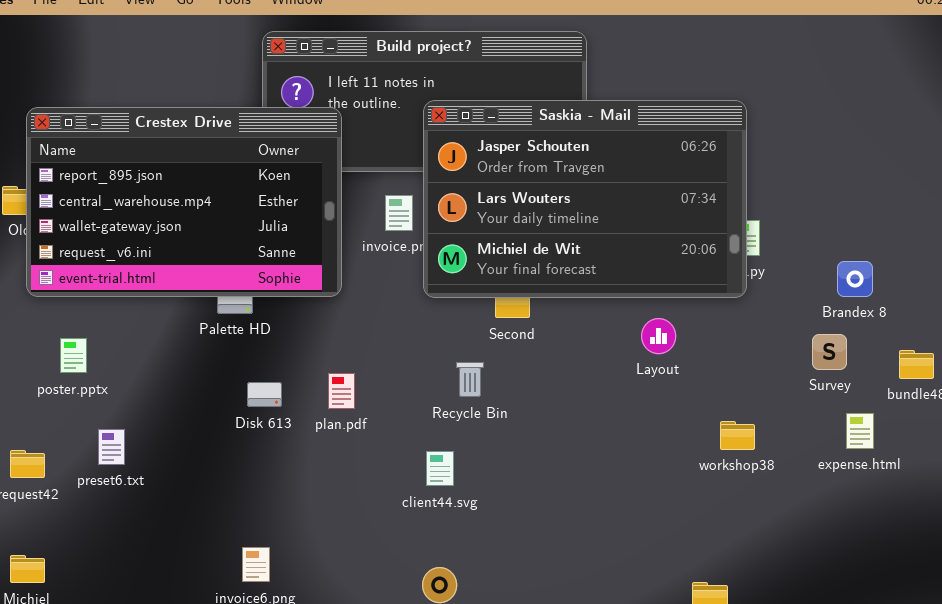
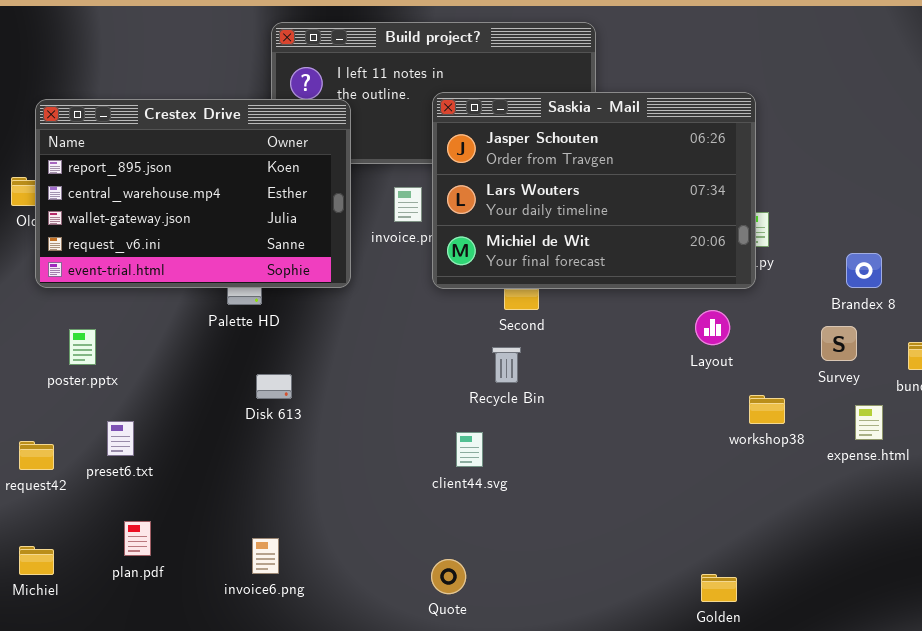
Layout: [641,318,676,354] -> [695,310,730,345], moved
Recycle Bin: [456,362,484,397] -> [492,347,521,383], moved
plan.pdf: [328,373,355,409] -> [124,521,151,556], moved
workshop38: [720,421,755,450] -> [749,395,785,424], moved
client44.svg: [426,451,454,486] -> [456,432,483,467], moved

